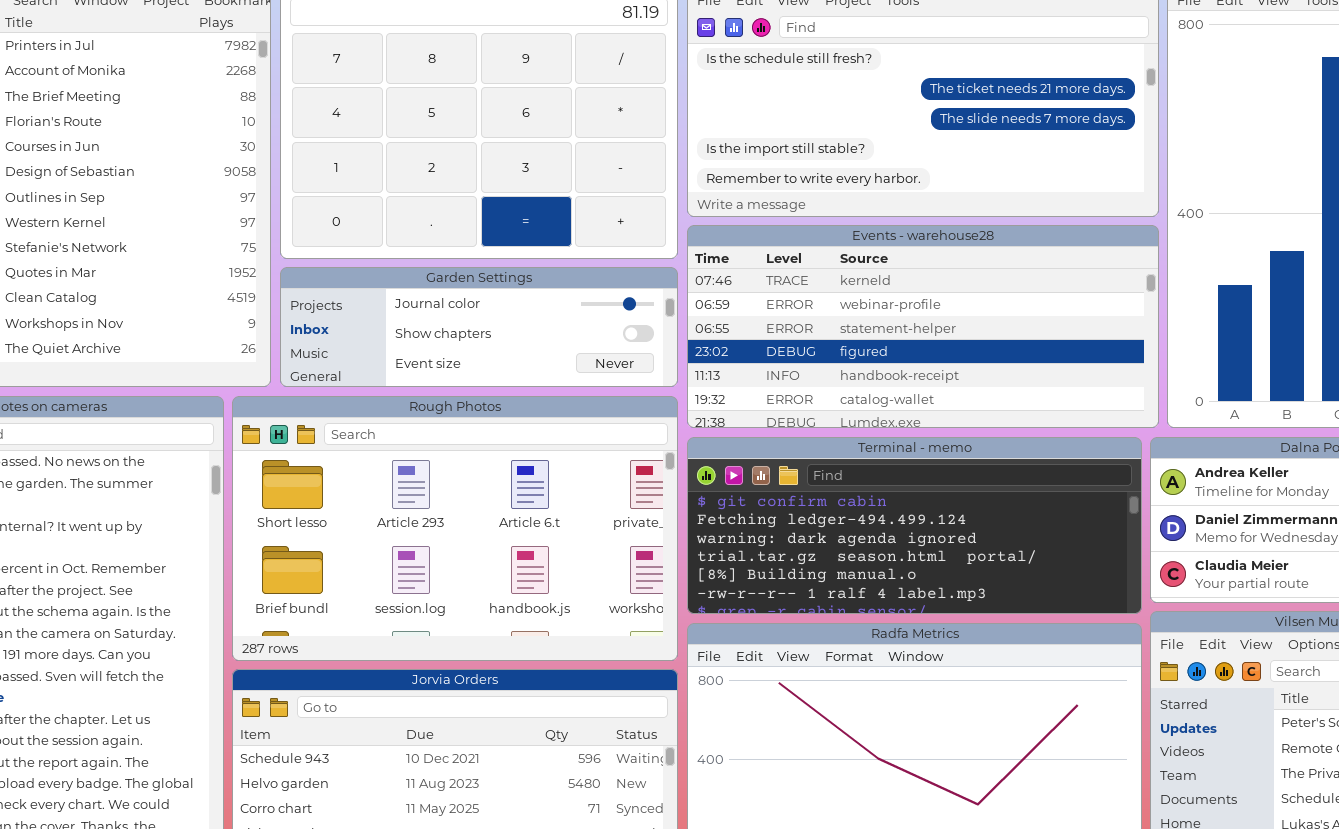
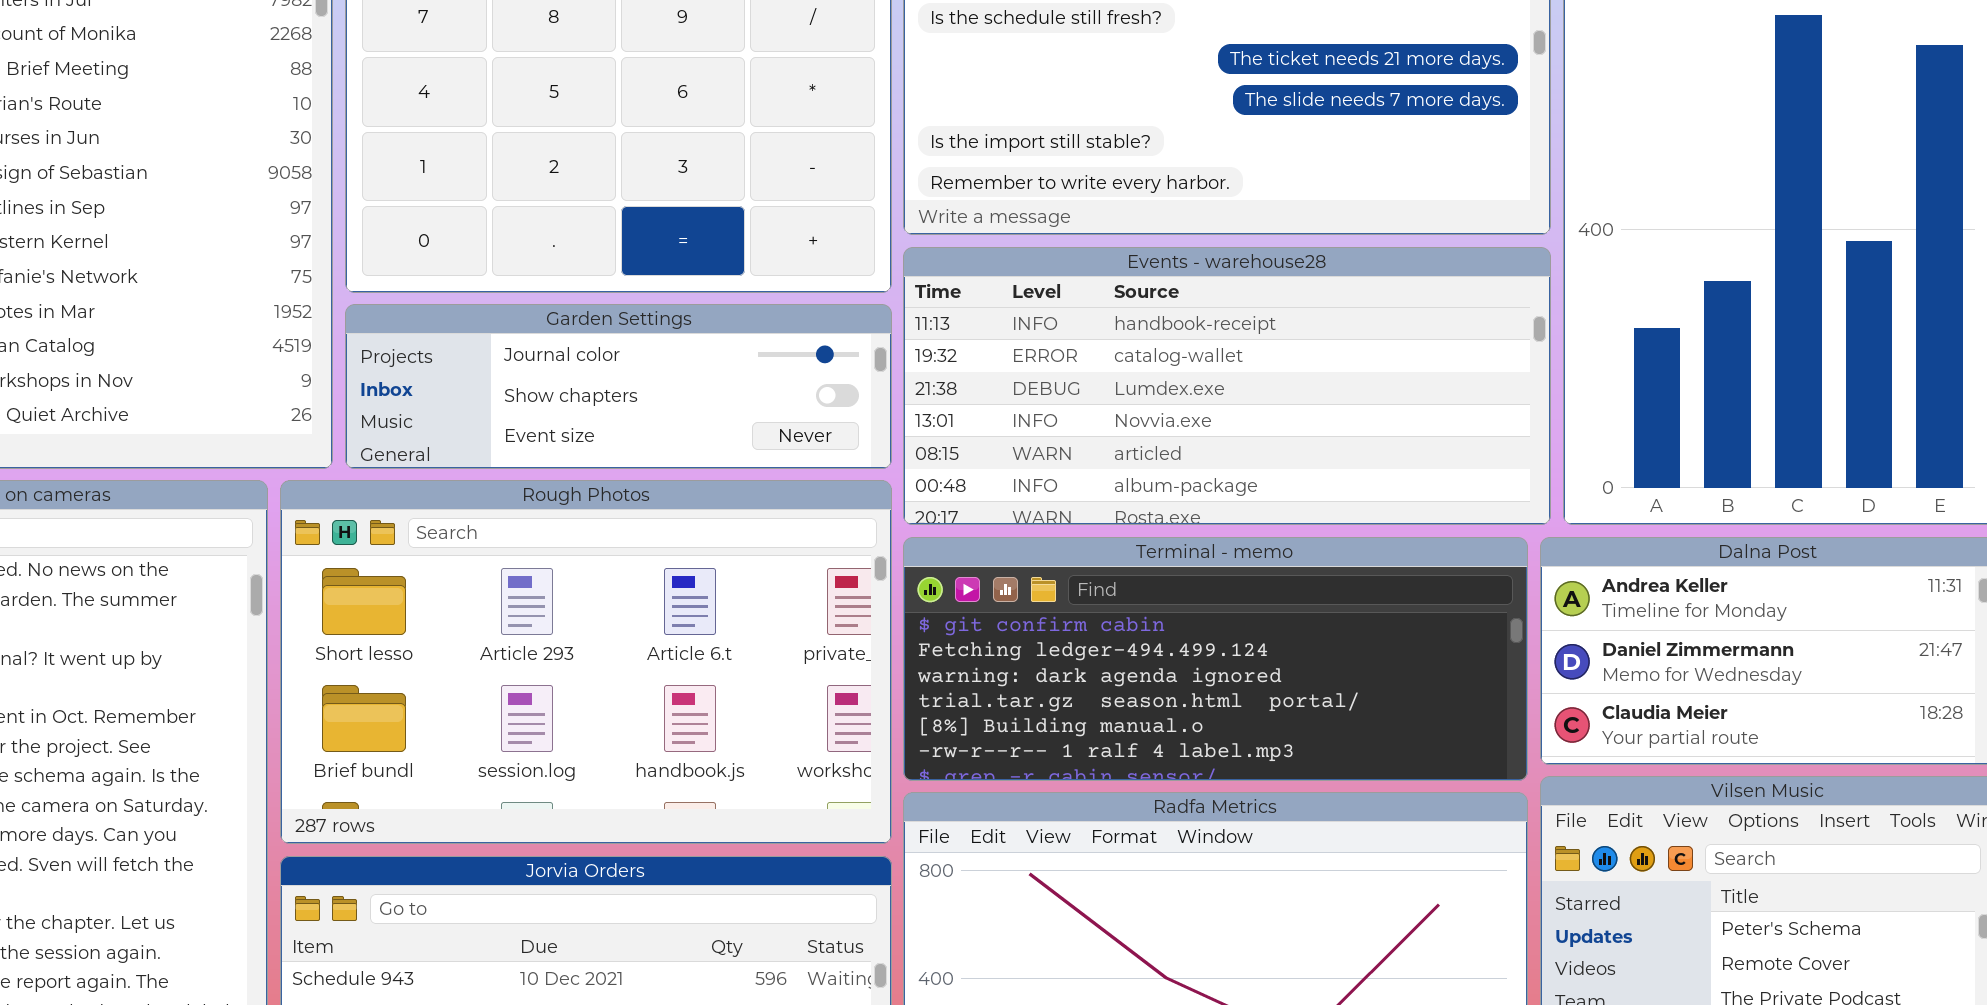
Events - warehouse28: [687,225,1159,428] -> [903,247,1551,525], scrolled down 4 rows

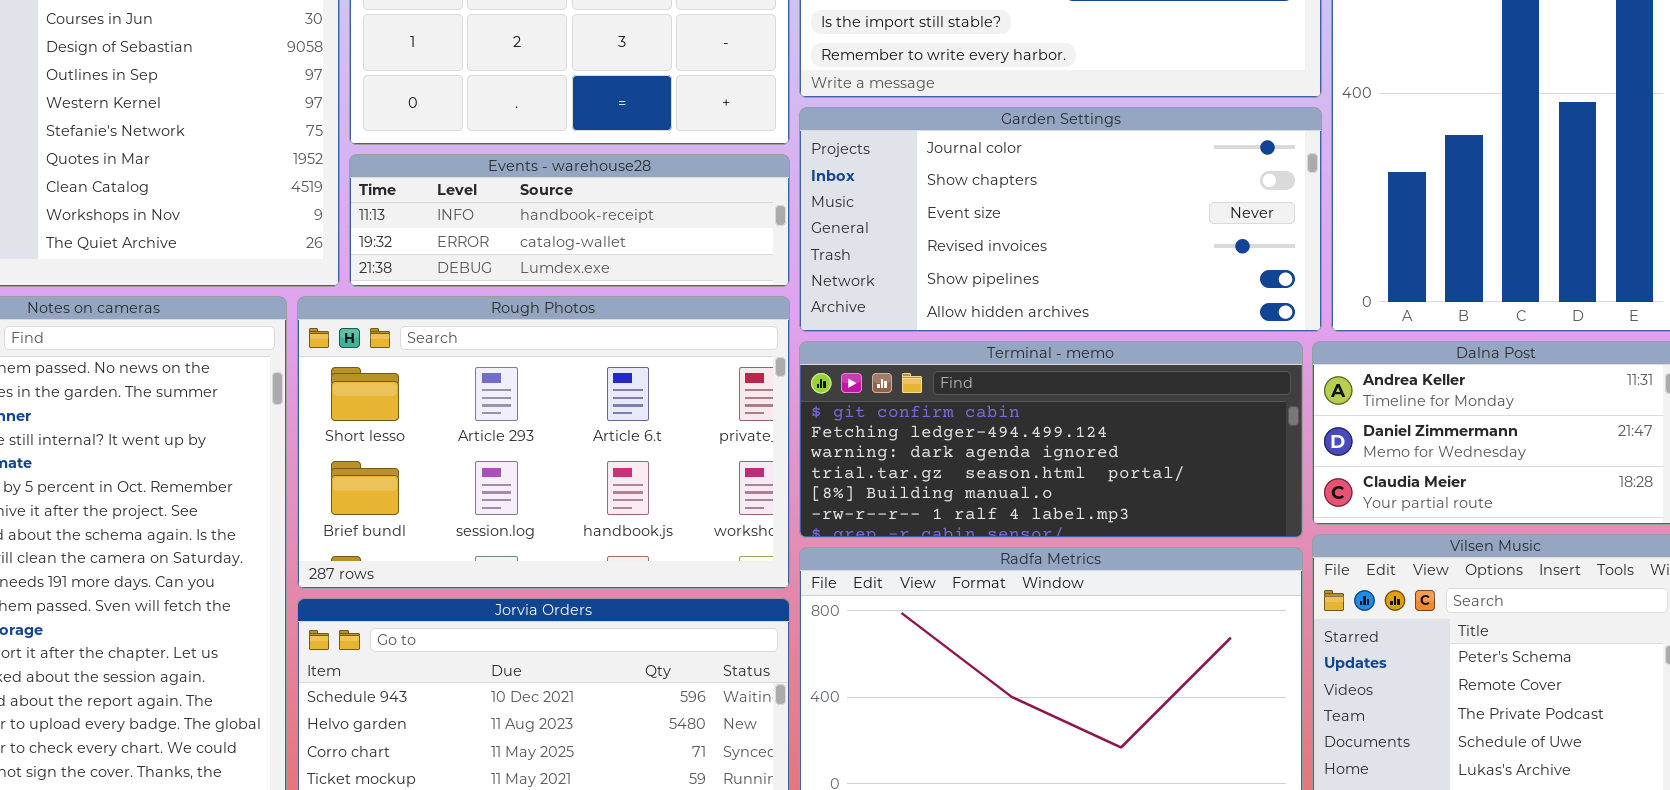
Events - warehouse28: [903,247,1551,525] -> [349,154,790,287], moved, resized
Garden Settings: [345,304,892,469] -> [799,107,1322,332], moved, resized

